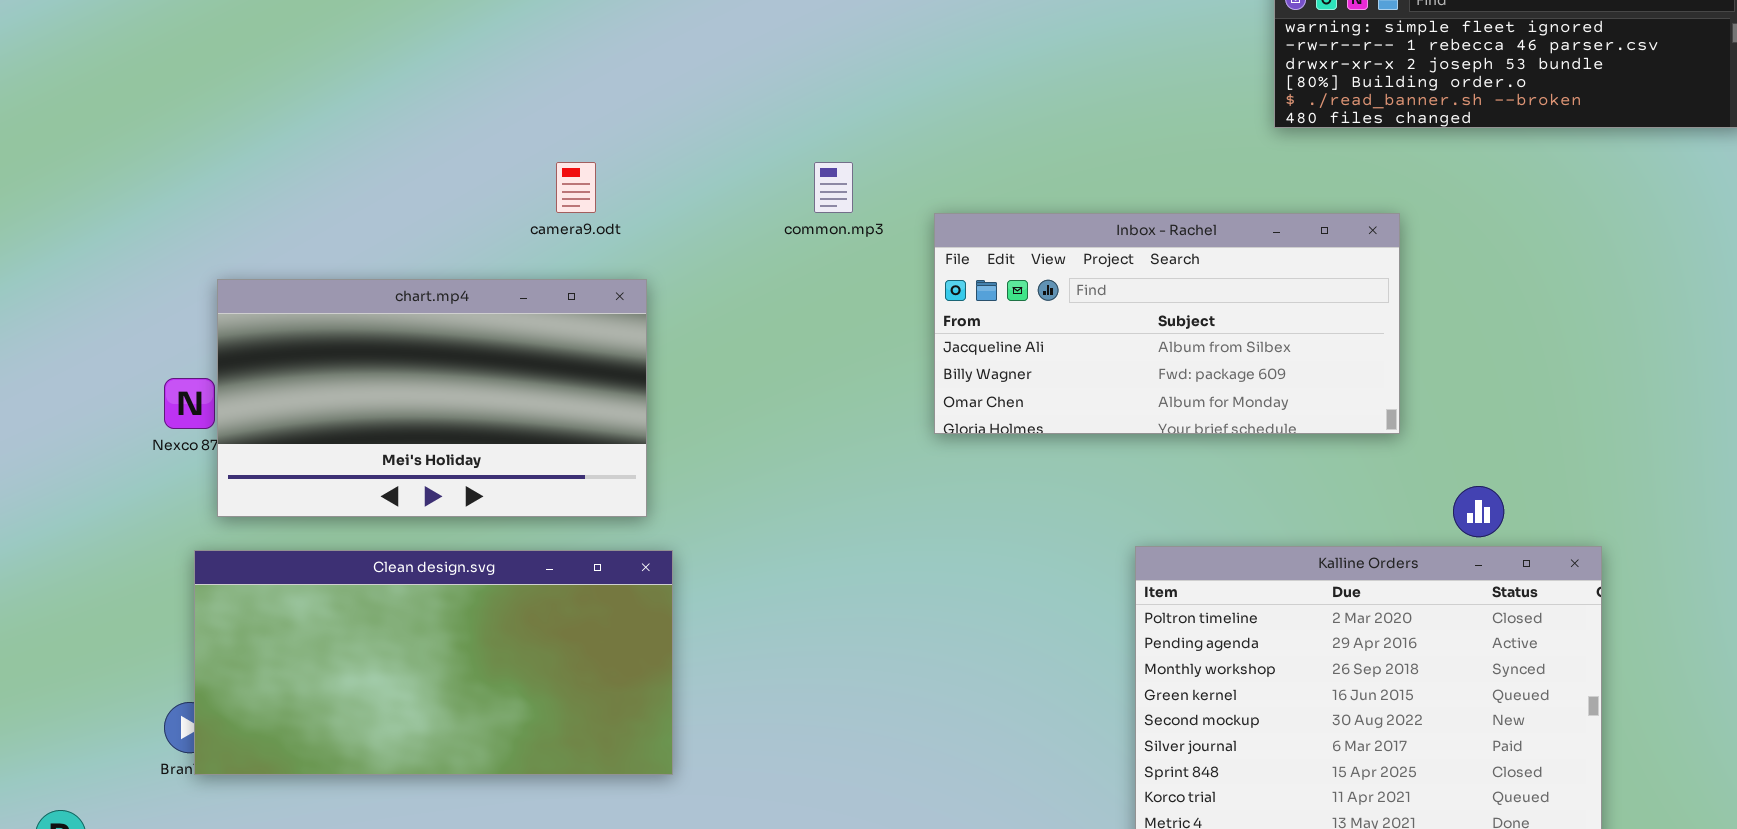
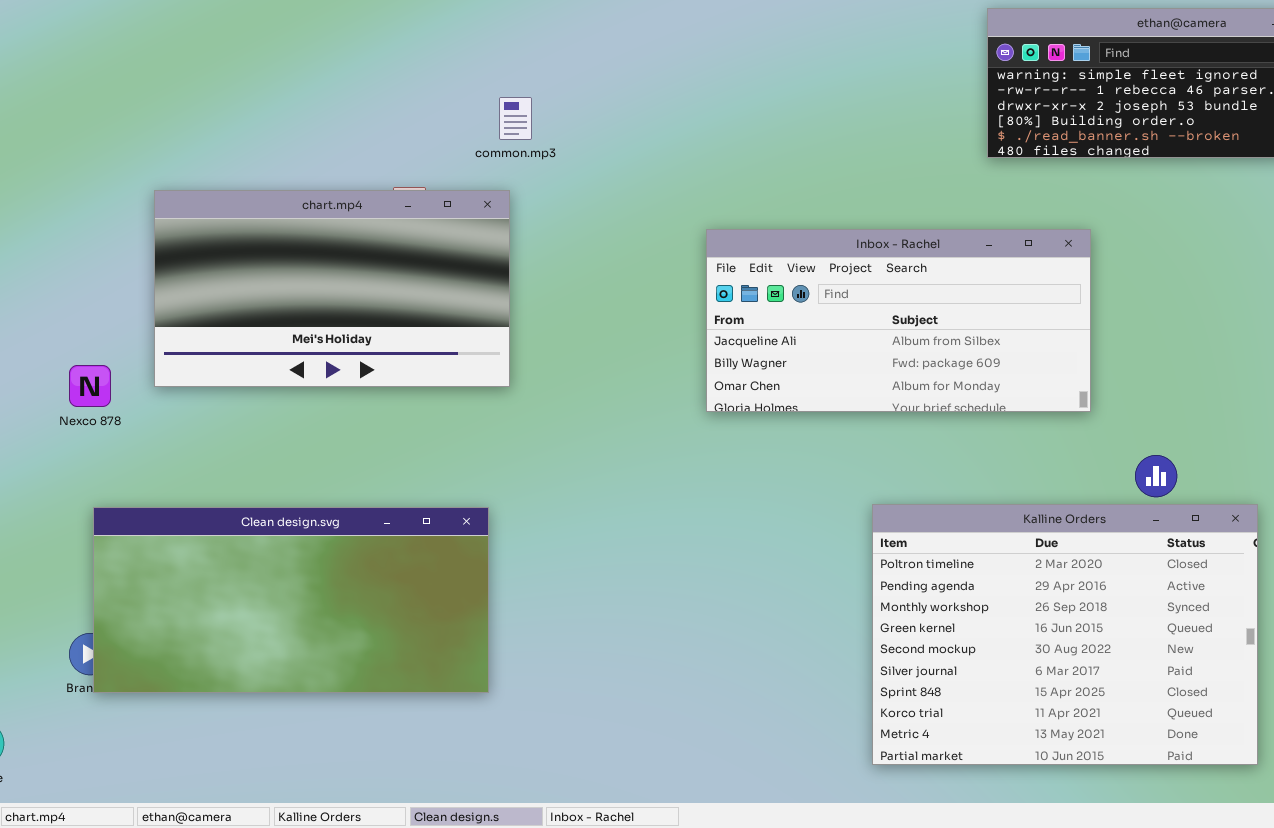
common.mp3: [814,162,853,213] -> [499,97,532,140], moved
chart.mp4: [217,279,647,517] -> [154,190,510,387], moved

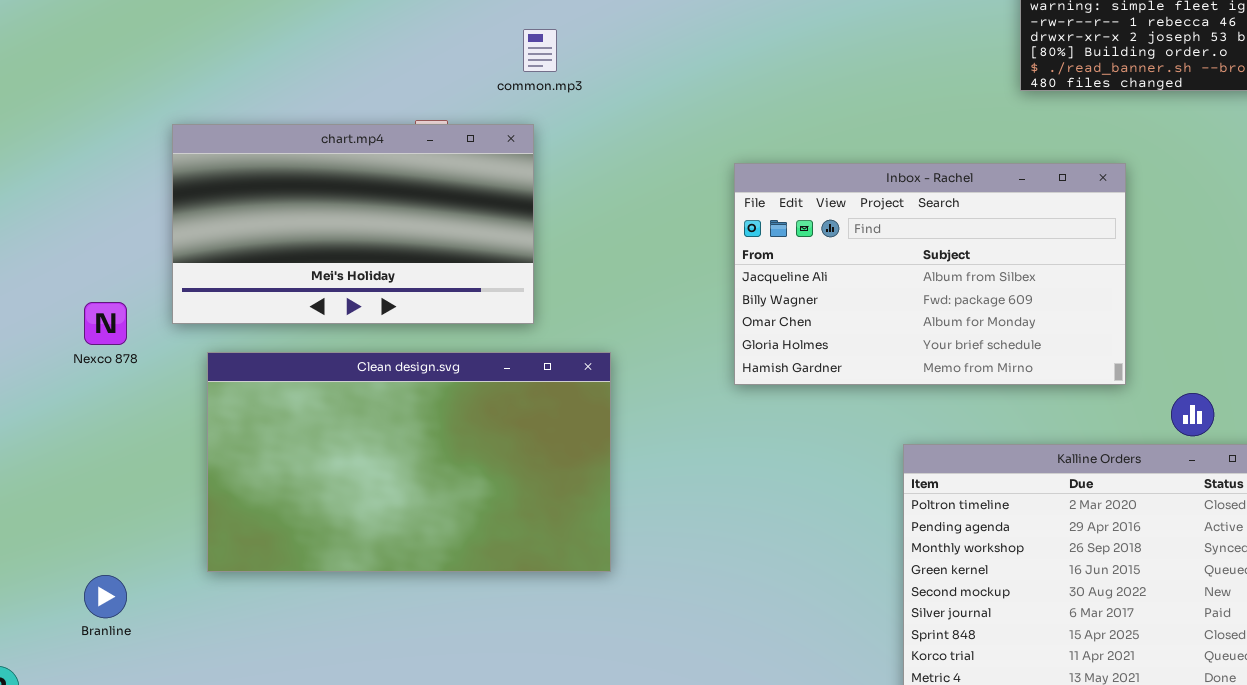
Inbox - Rachel: [706,229,1091,412] -> [734,163,1126,385], resized
Clean design.svg: [93,507,489,693] -> [207,352,611,572], moved, resized

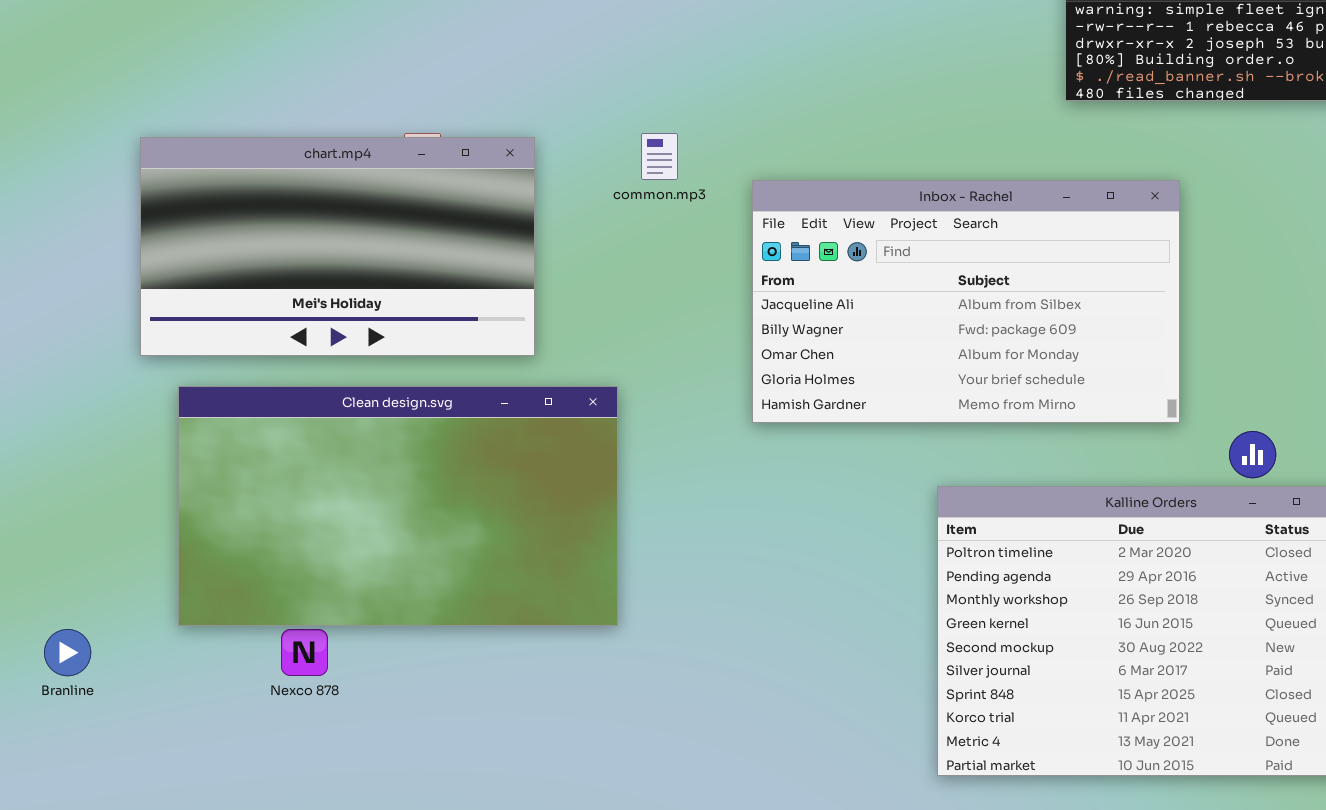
common.mp3: [523,29,557,72] -> [641,133,678,180], moved
Nexco 878: [84,302,127,345] -> [281,629,328,676], moved

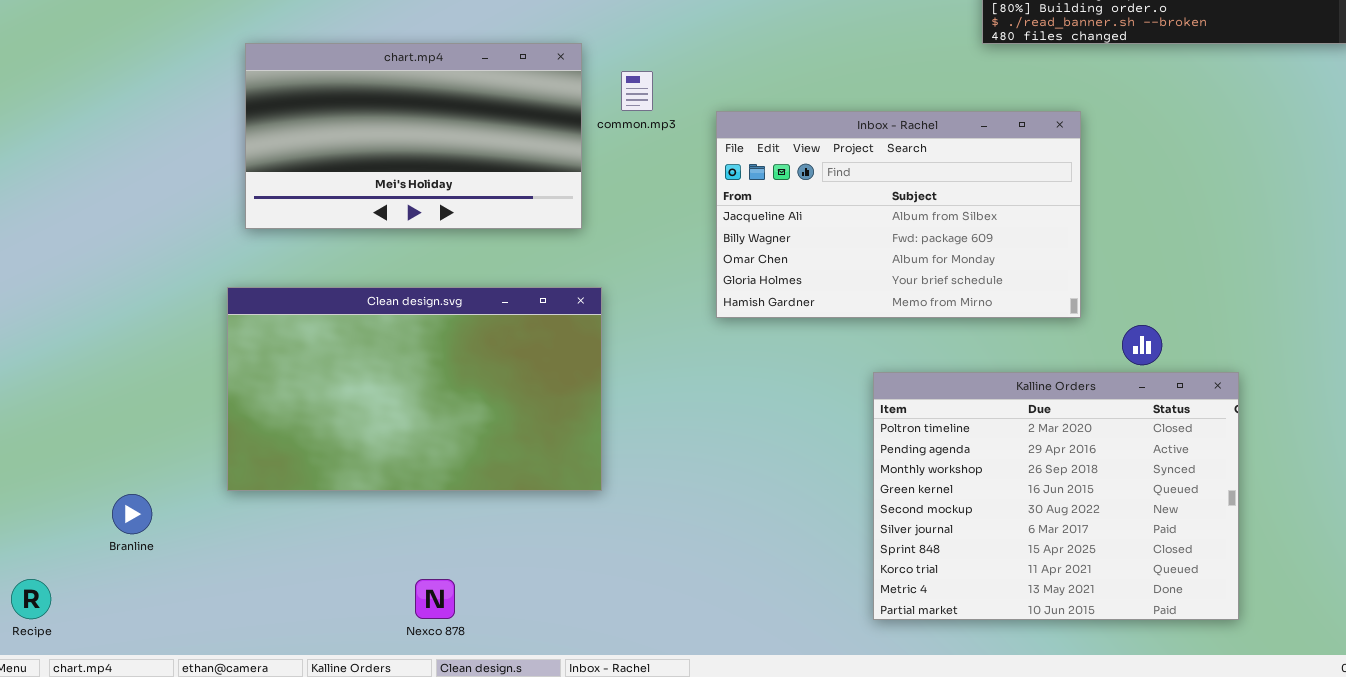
chart.mp4: [140,137,535,356] -> [245,43,582,229], moved
Nexco 878: [281,629,328,676] -> [415,579,455,619], moved

